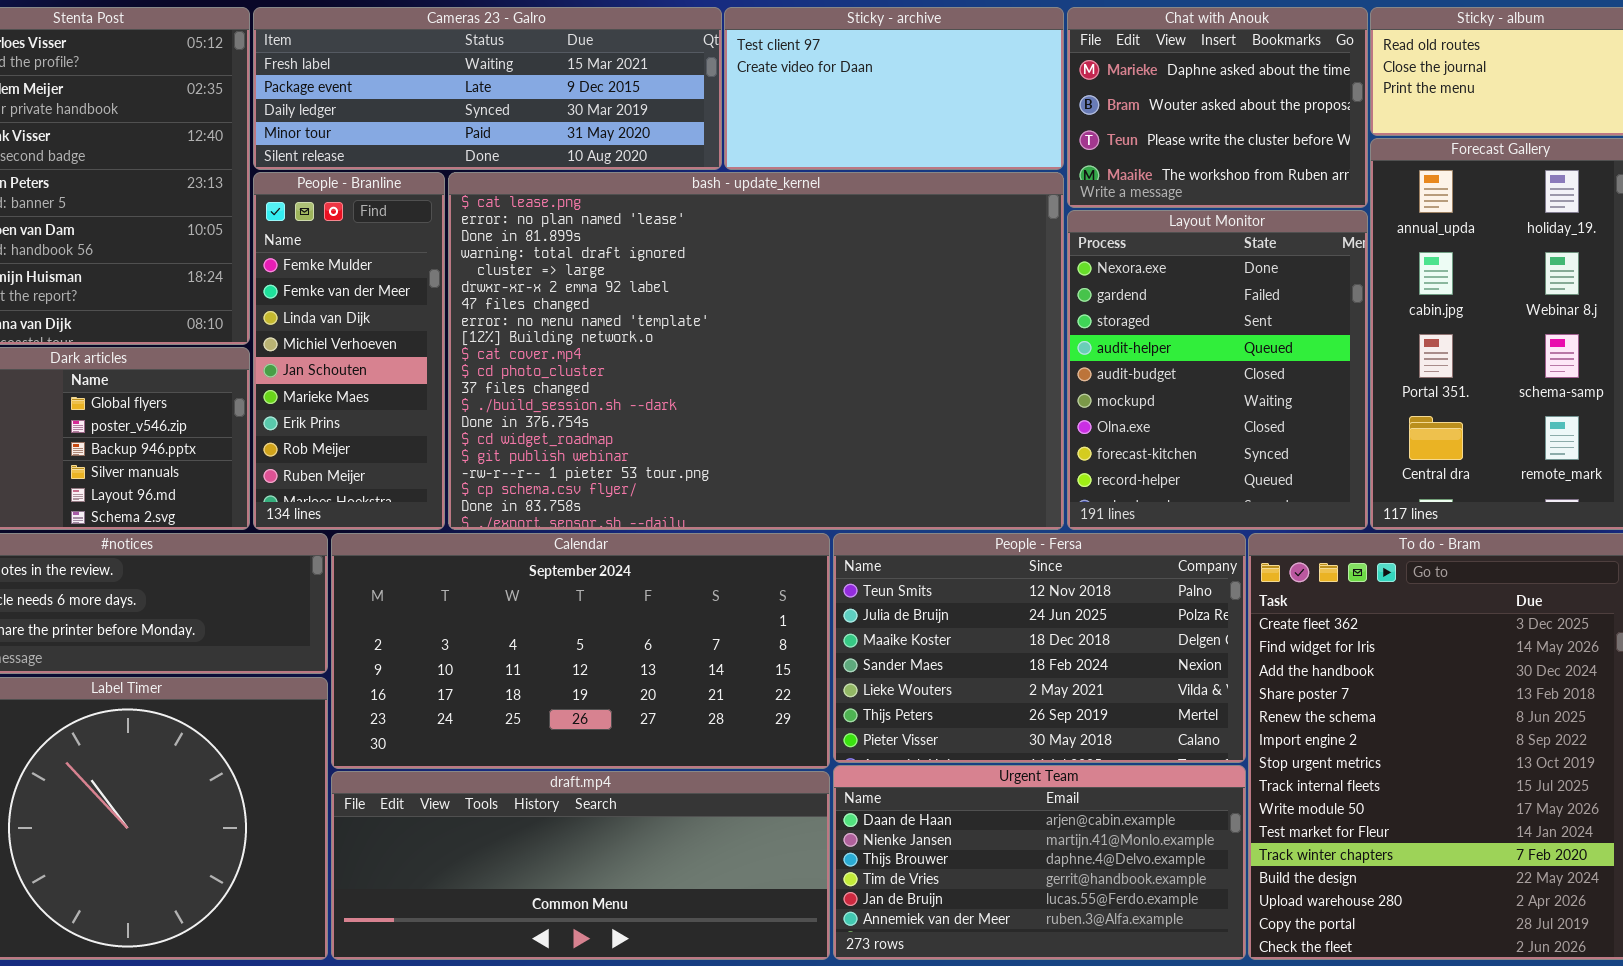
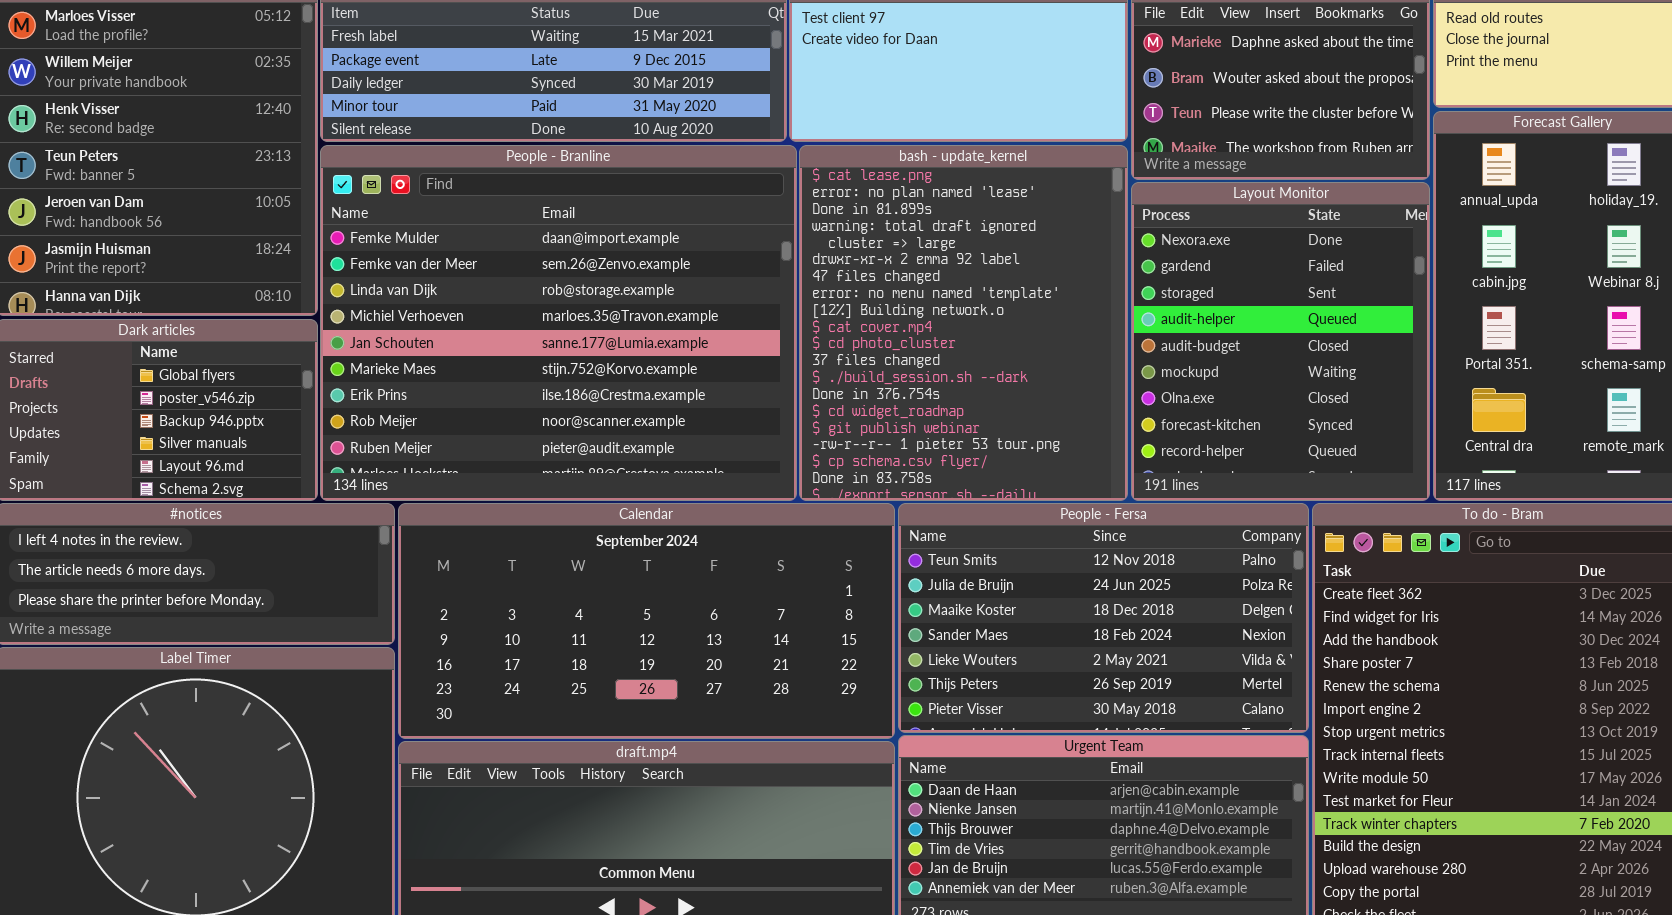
People - Branline: [253,172,445,530] -> [320,145,797,501], resized
bash - update_kernel: [448,172,1064,530] -> [799,145,1128,501], resized

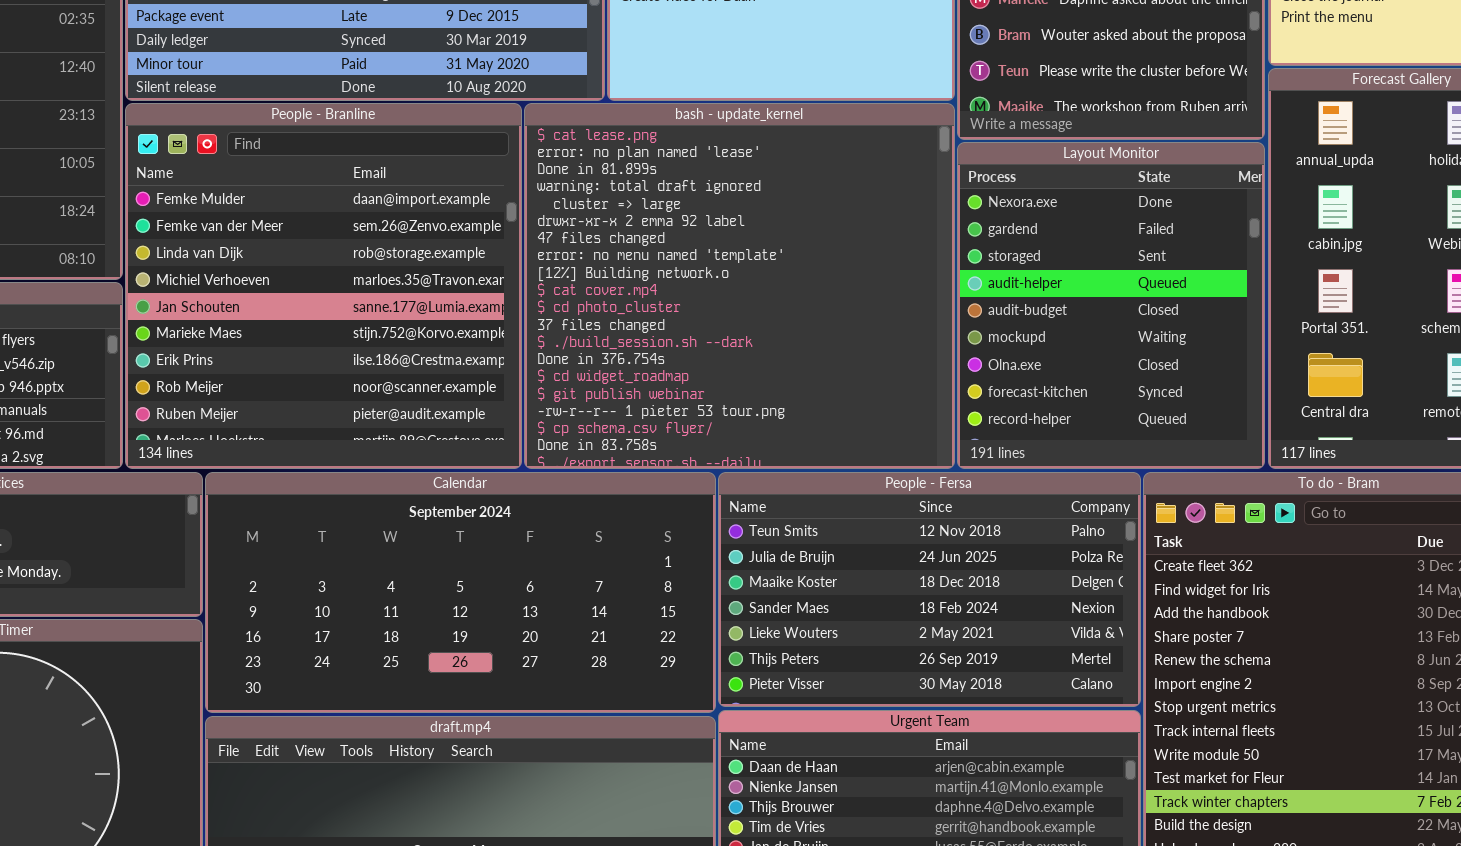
People - Branline: [320,145,797,501] -> [125,103,522,469], resized
bash - update_kernel: [799,145,1128,501] -> [524,103,955,469], resized

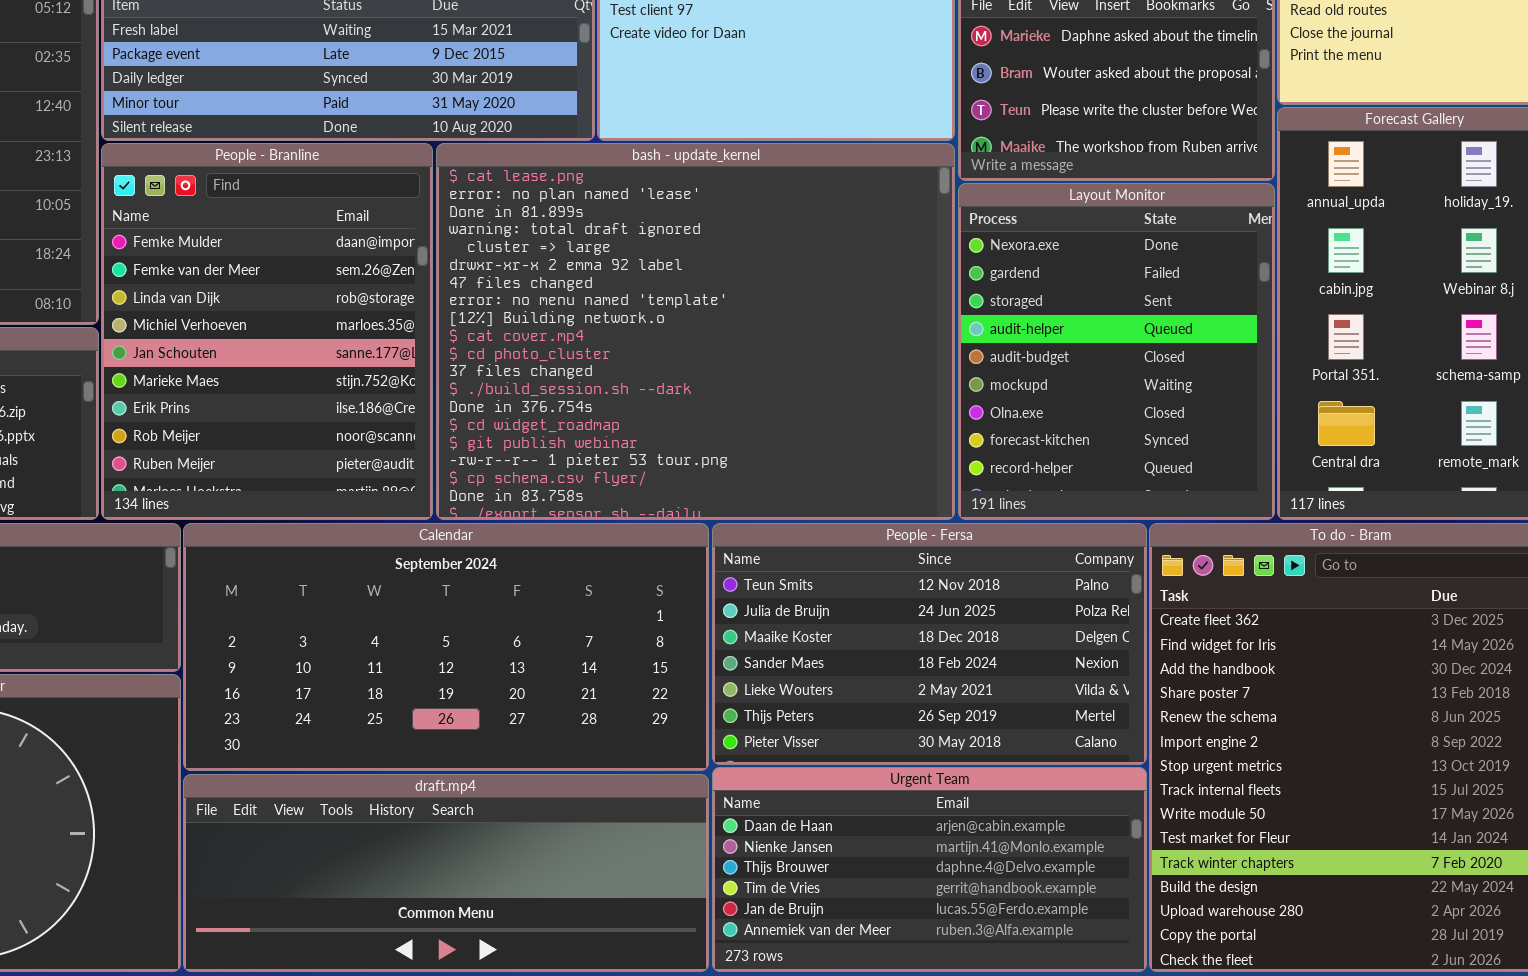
People - Branline: [125,103,522,469] -> [101,143,433,520], resized
bash - update_kernel: [524,103,955,469] -> [436,143,955,520], resized

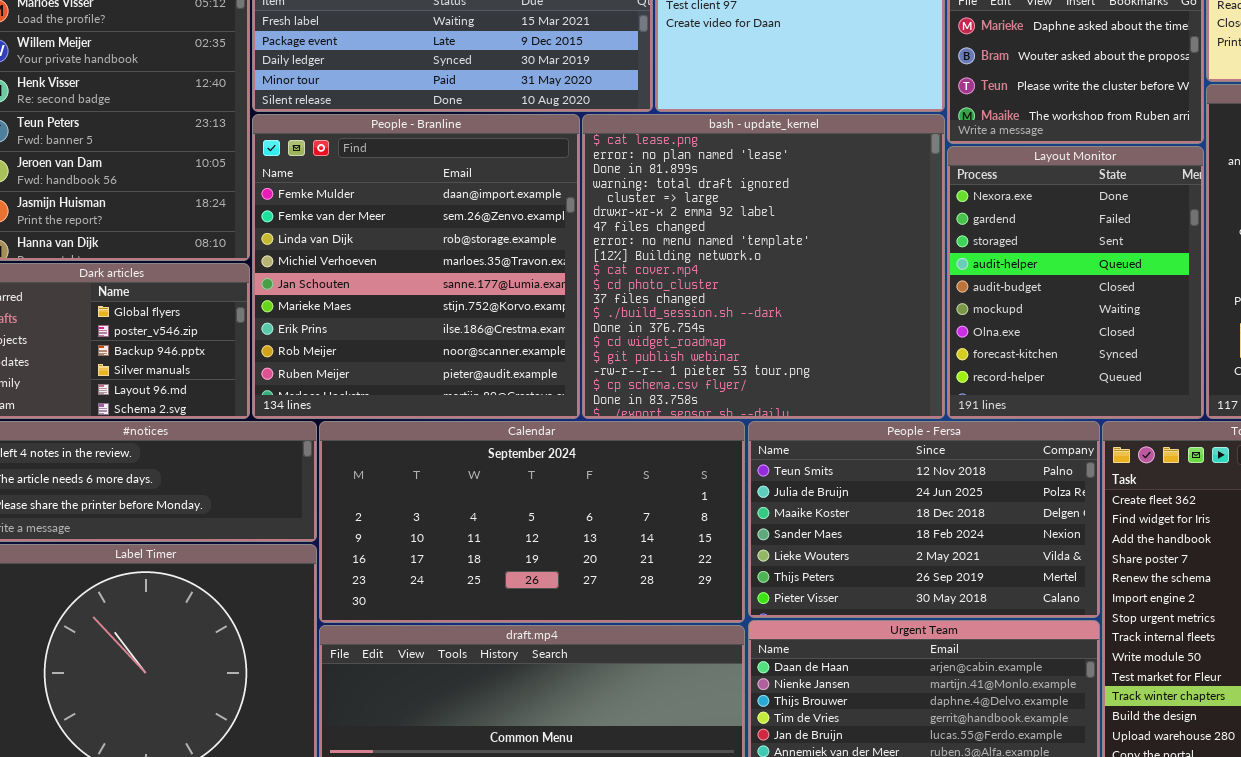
People - Branline: [101,143,433,520] -> [252,114,580,419], resized
bash - update_kernel: [436,143,955,520] -> [582,114,945,419], resized

